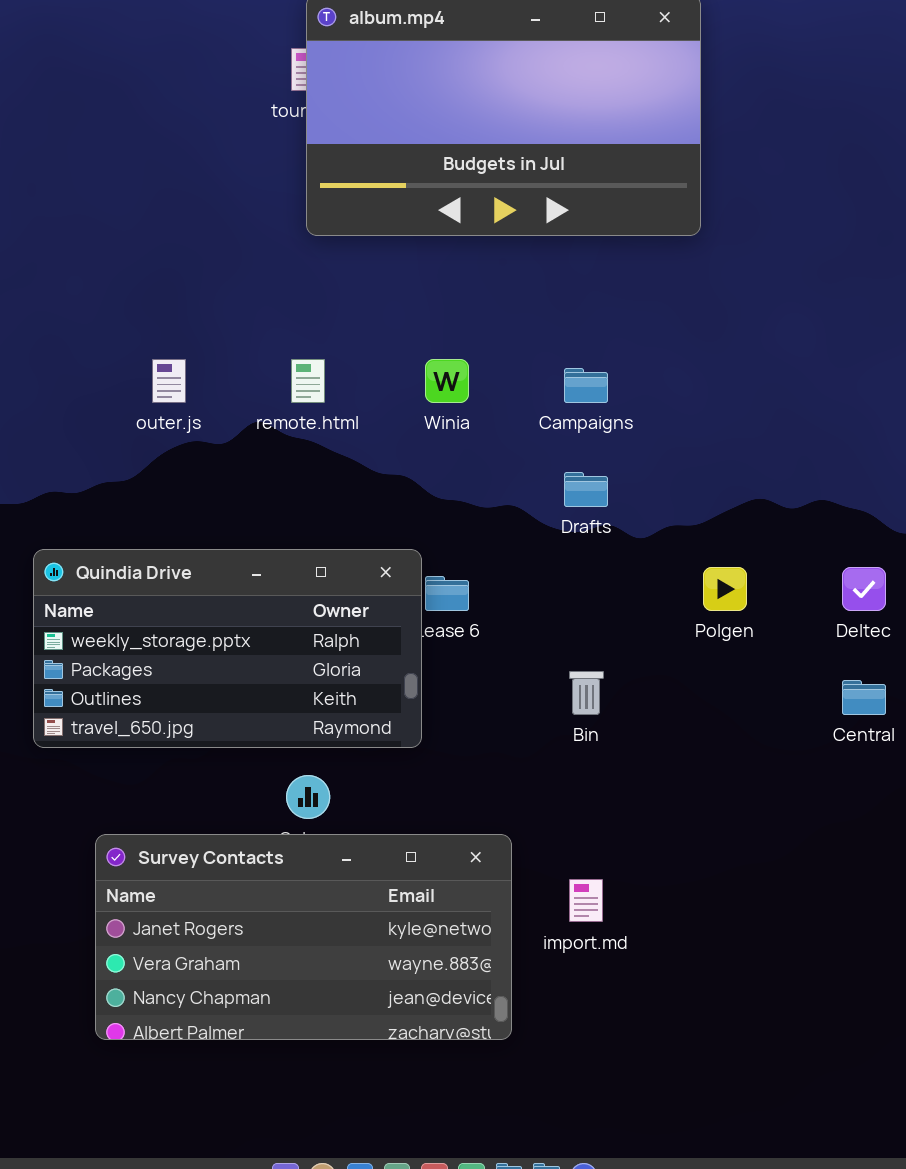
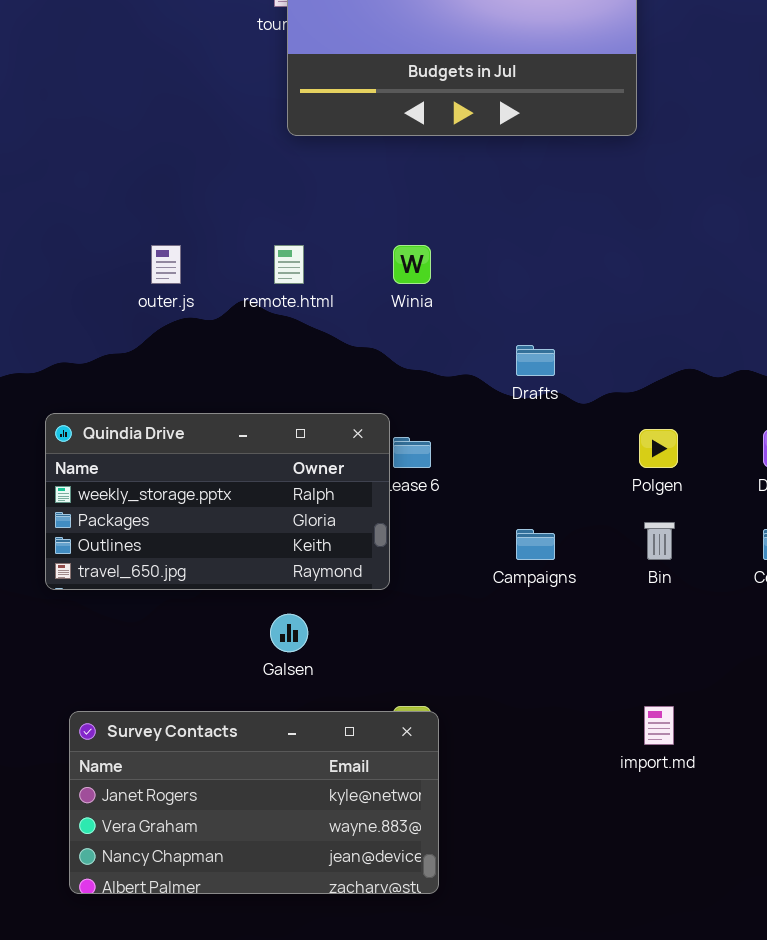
Campaigns: [564,368,608,403] -> [516,529,555,560], moved
Bin: [569,671,604,715] -> [644,522,675,560], moved
Survey Contacts: [95,834,512,1040] -> [69,711,439,894], moved
import.md: [569,879,603,922] -> [644,706,674,745], moved

